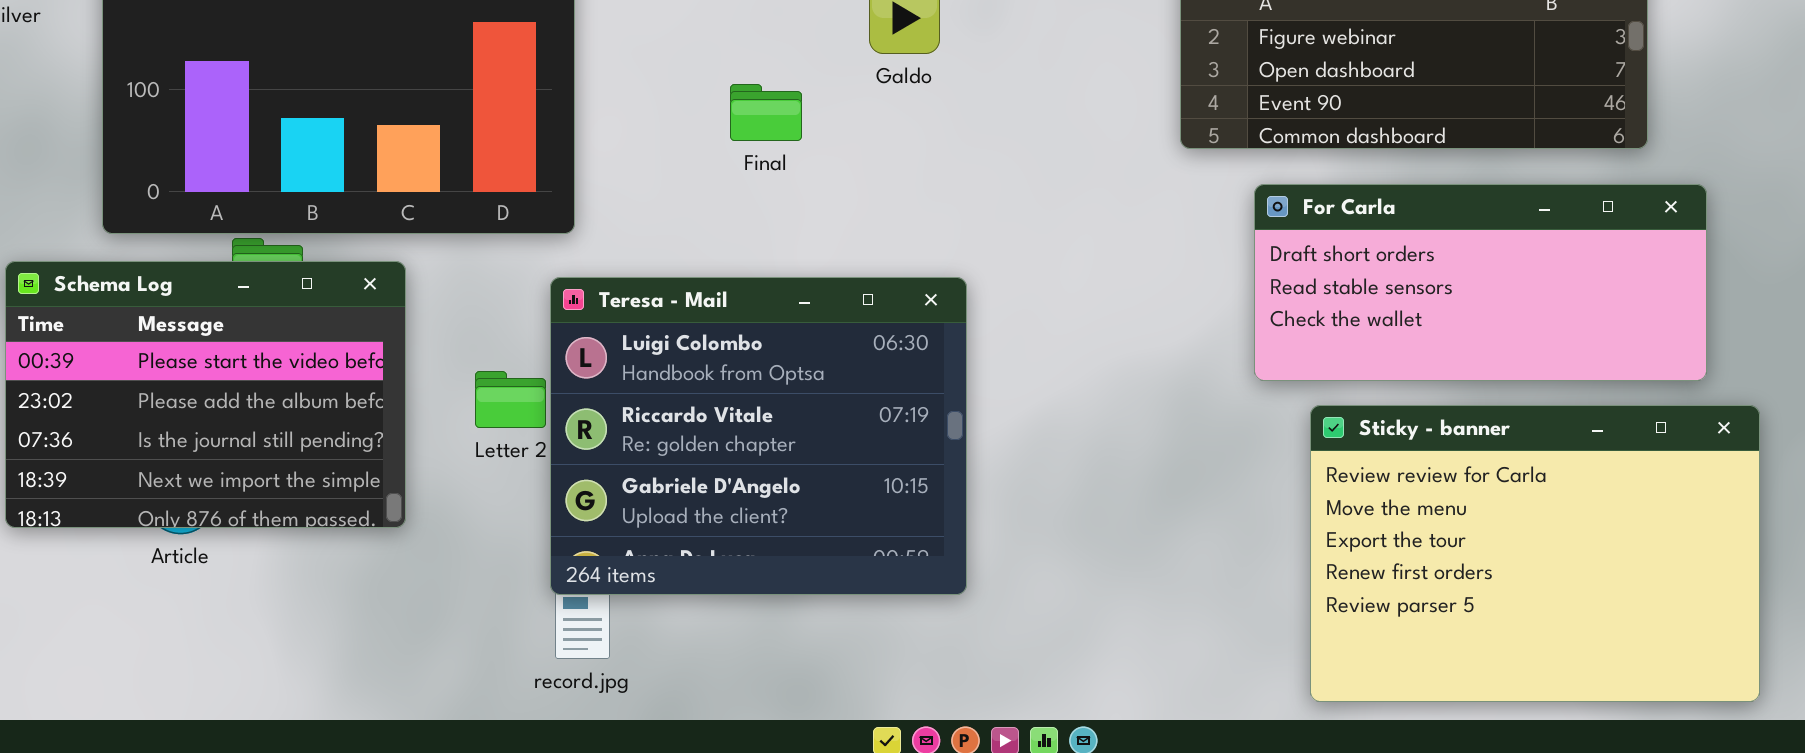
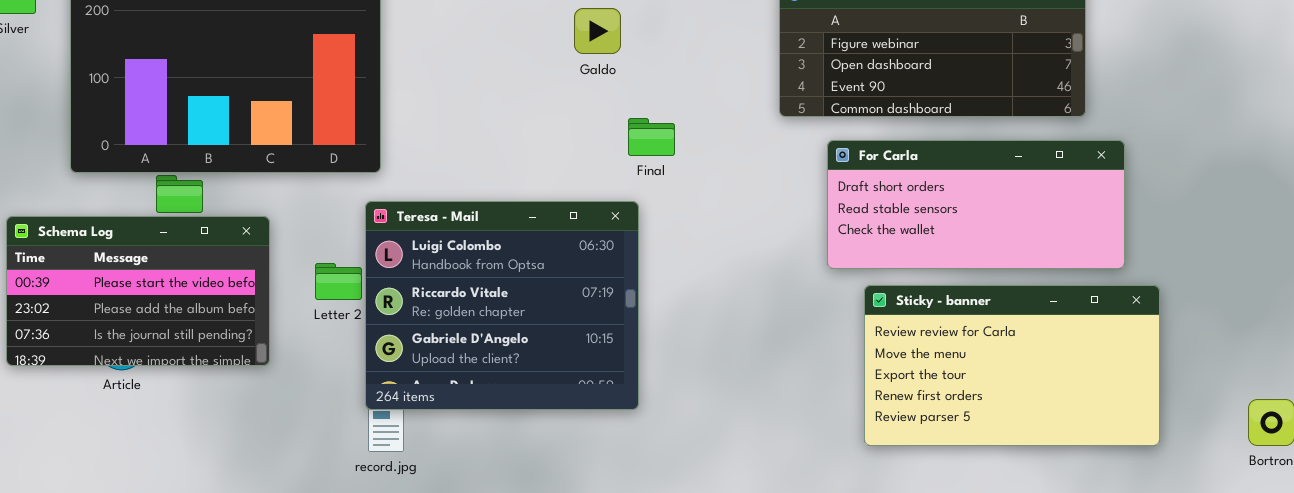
Final: [730,84,802,141] -> [628,118,675,156], moved
Schema Log: [5,261,406,528] -> [6,216,270,366], resized
Sticky - banner: [1310,405,1760,702] -> [864,285,1160,446], resized

